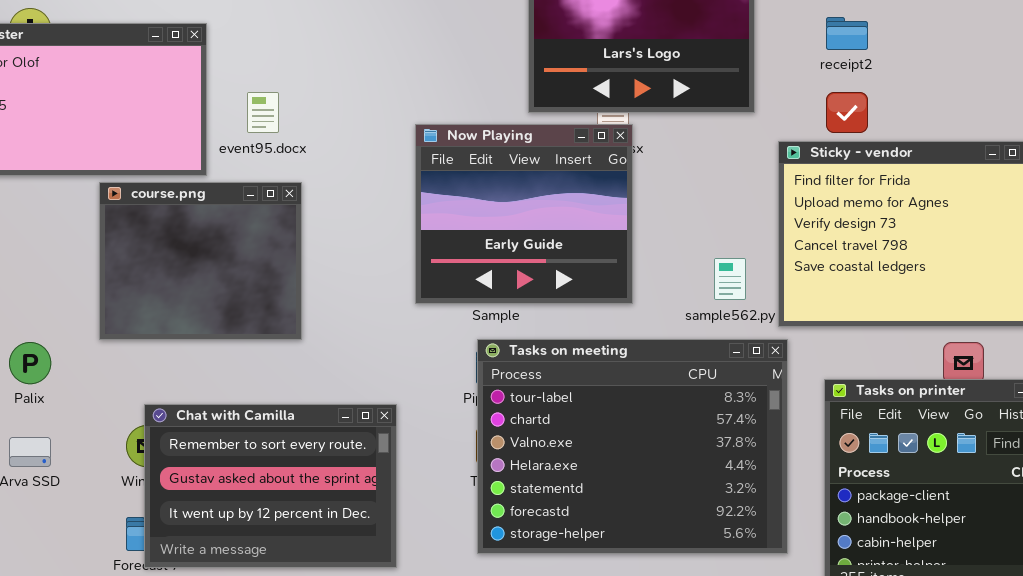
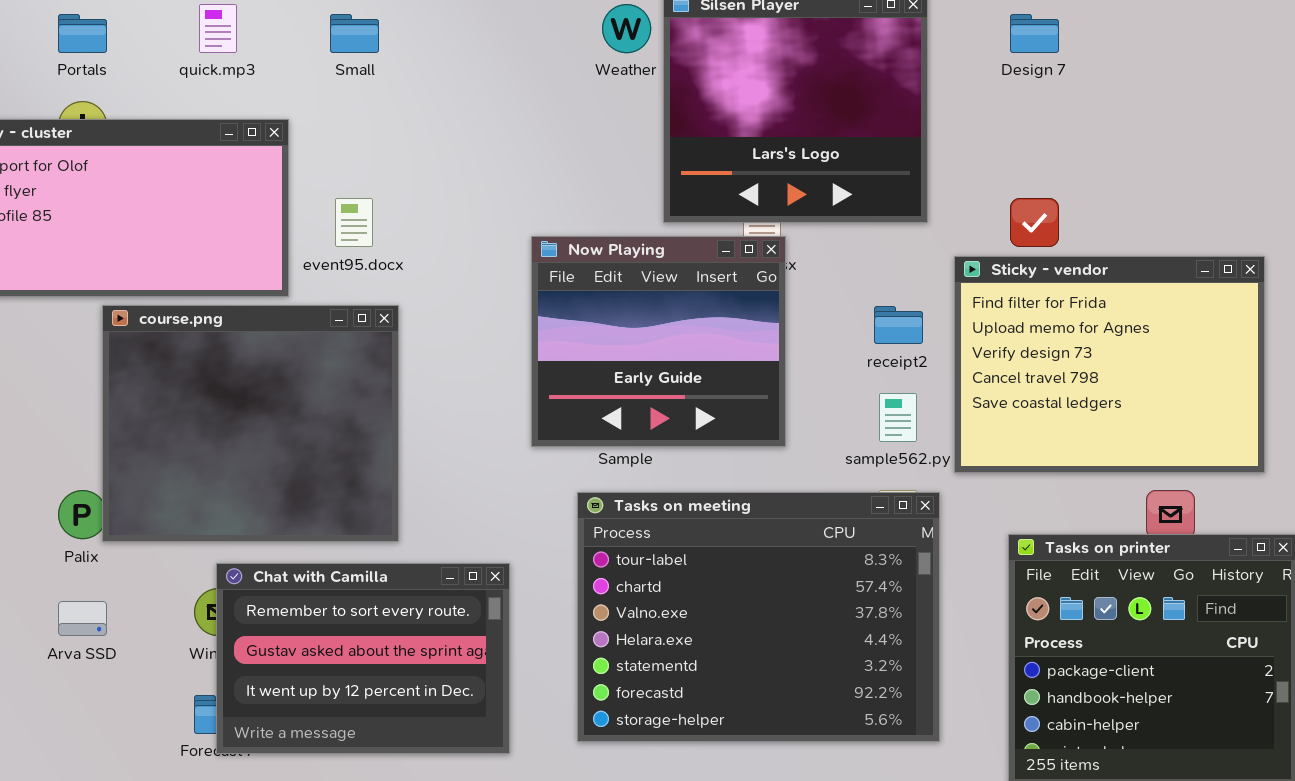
receipt2: [826,17,868,50] -> [874,306,923,344], moved
course.png: [99,182,302,340] -> [102,305,399,542], resized
Tasks on meeting: [477,339,788,554] -> [577,492,940,742], moved

